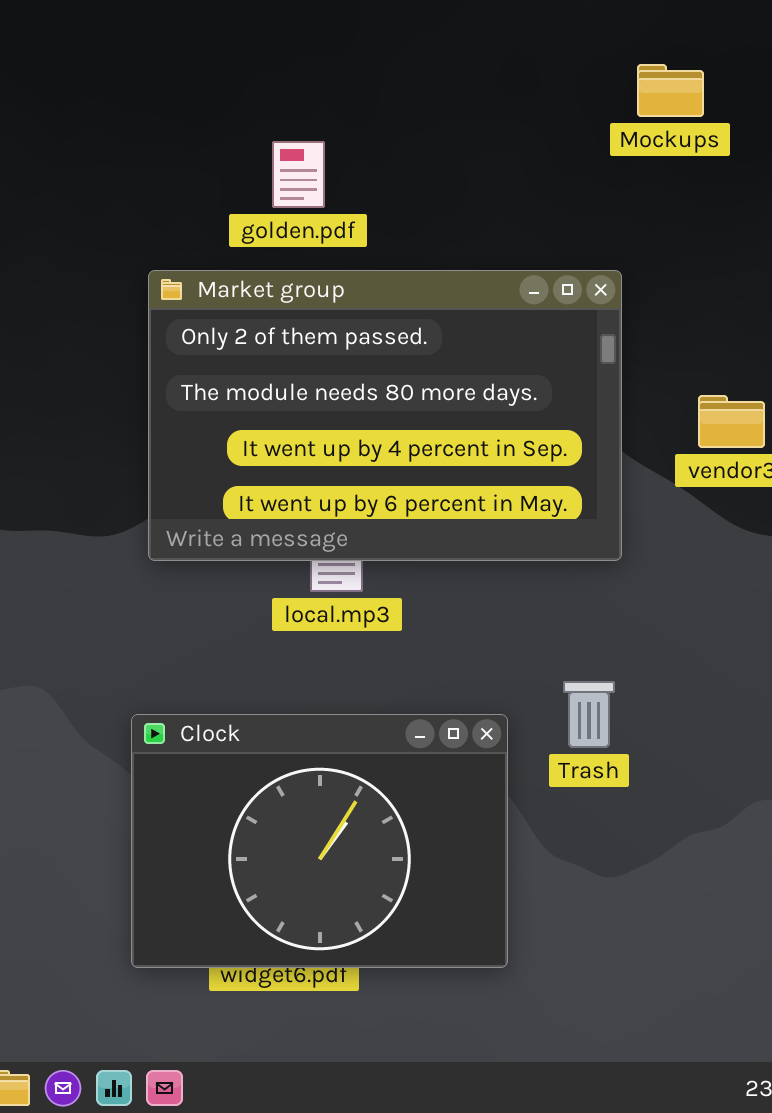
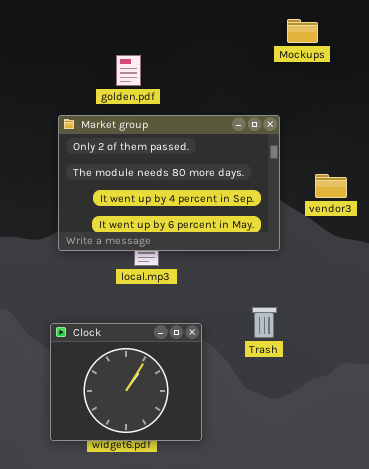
Clock: [131,714,508,968] -> [50,323,202,441], resized

